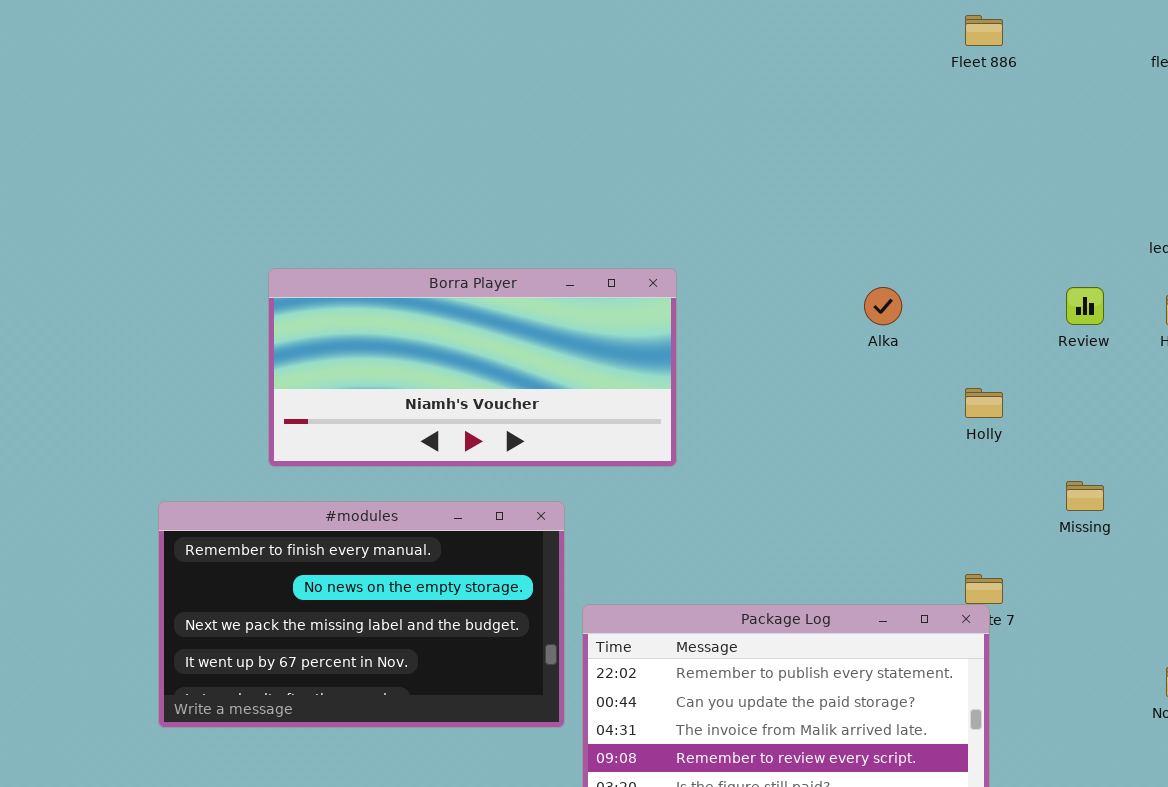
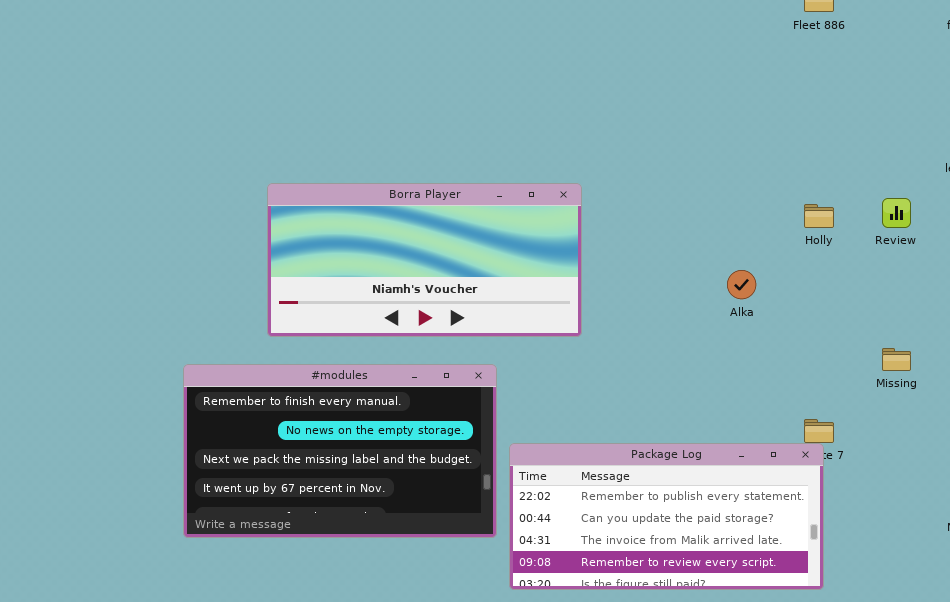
Alka: [864,287,902,325] -> [727,270,756,299], moved
Holly: [965,388,1003,418] -> [804,204,834,228], moved

